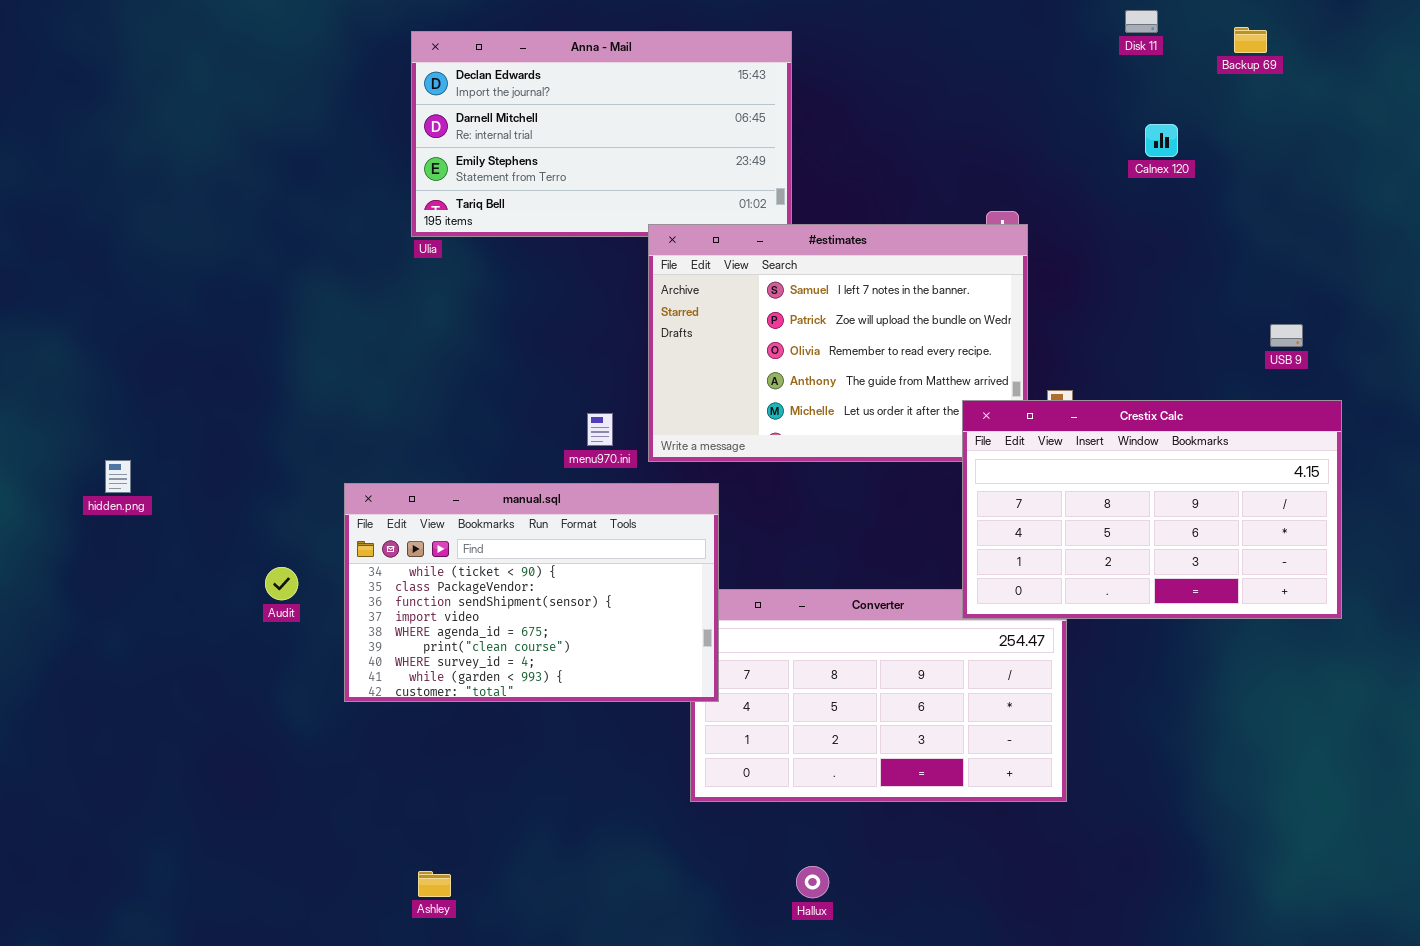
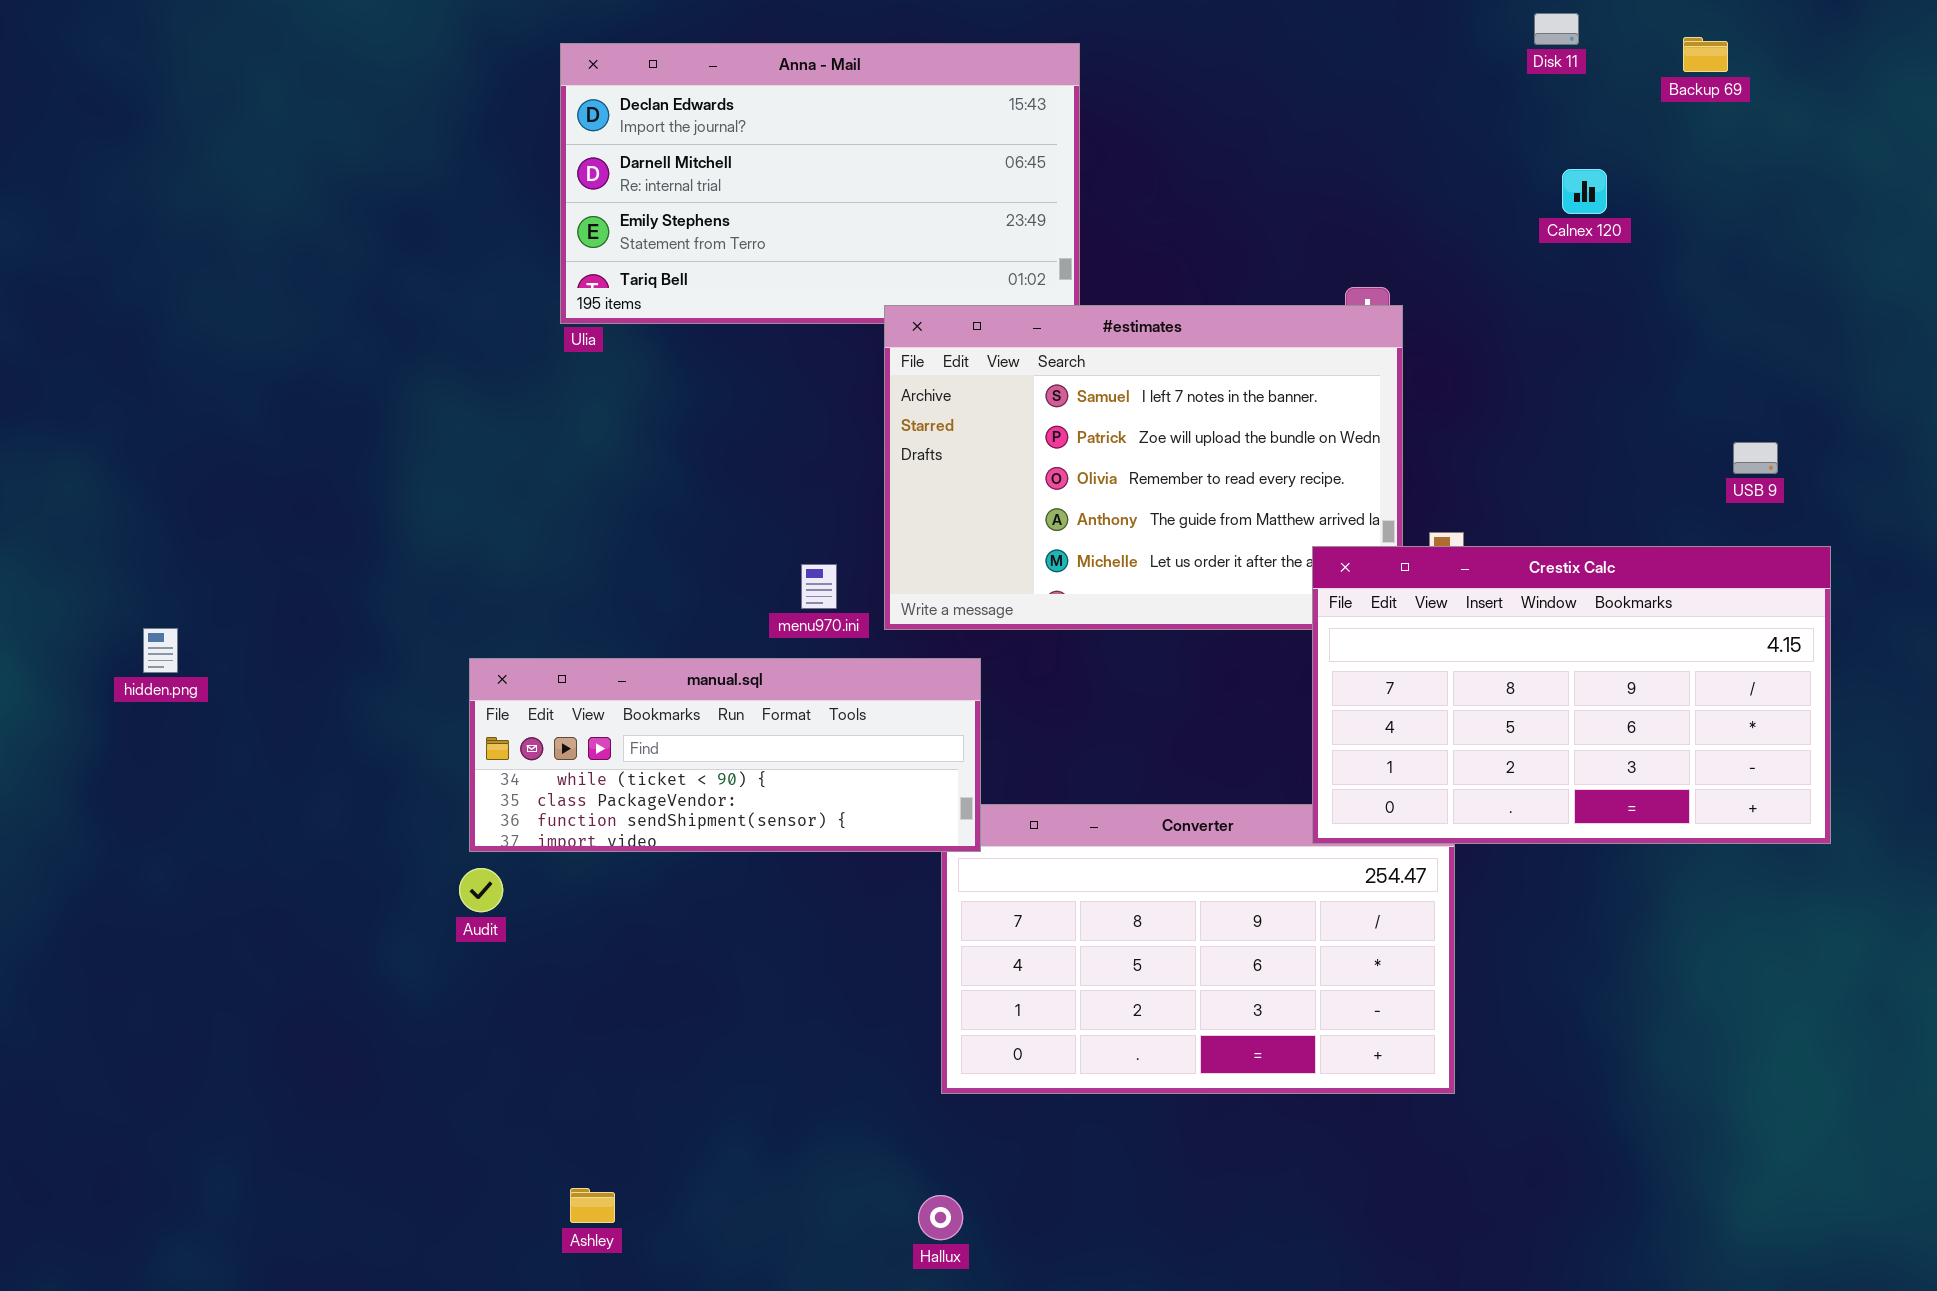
manual.sql: [344,483,719,702] -> [469,658,981,852], resized
Audit: [265,567,298,600] -> [459,868,503,912], moved
Hallux: [796,866,829,898] -> [918,1195,963,1240], moved

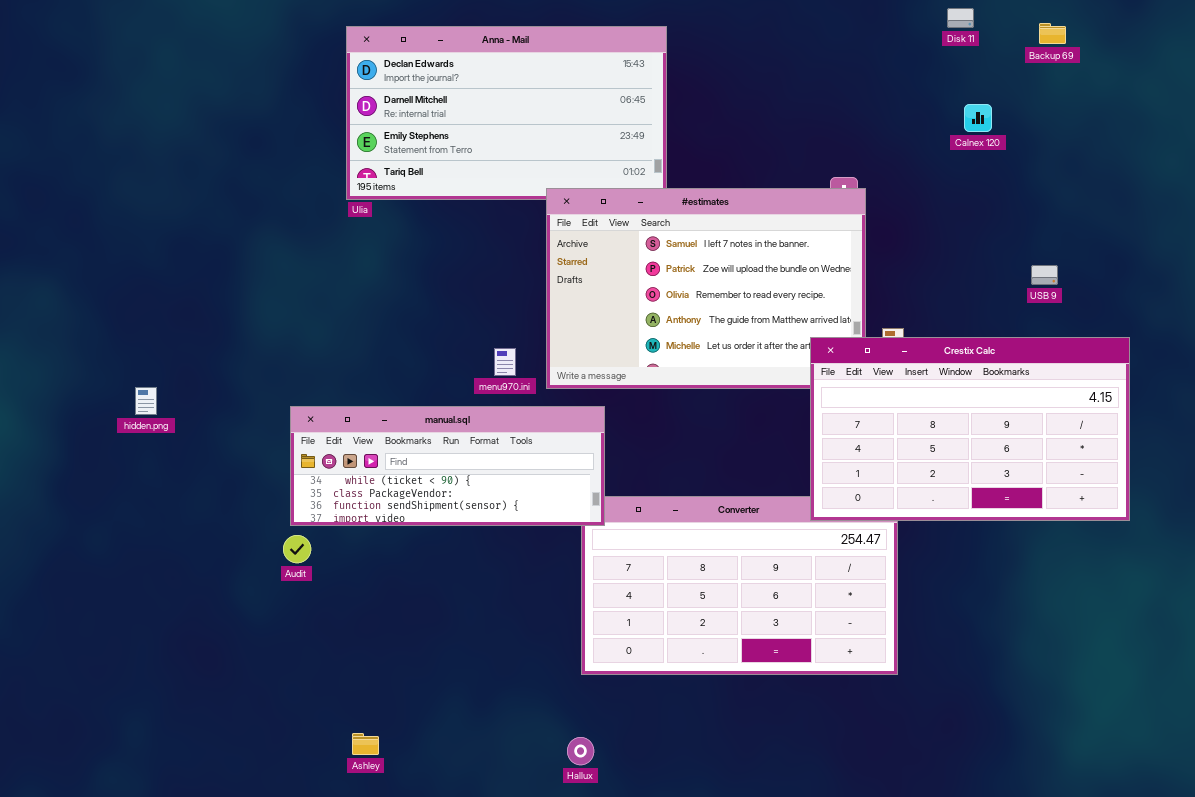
USB 9: [1733,442,1778,474] -> [1031,265,1058,285], moved
hidden.png: [143,628,178,673] -> [135,387,157,415], moved

